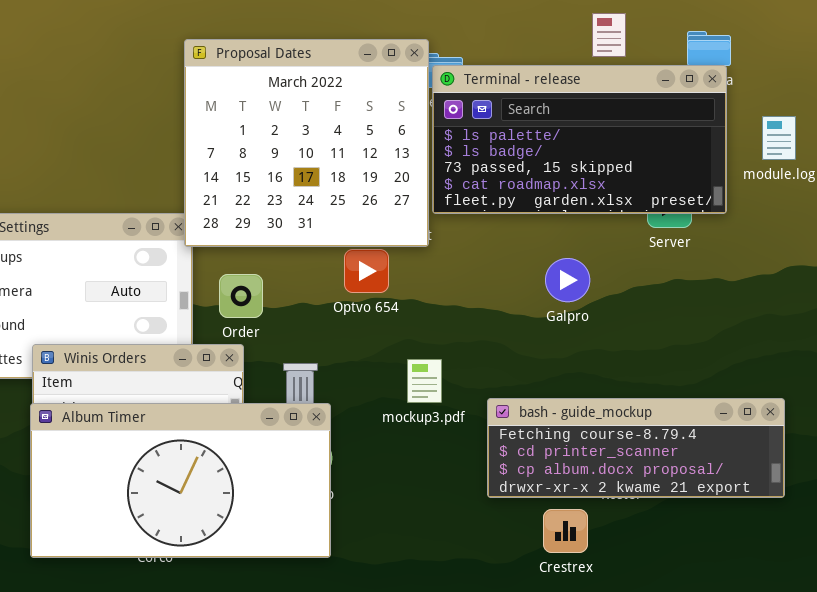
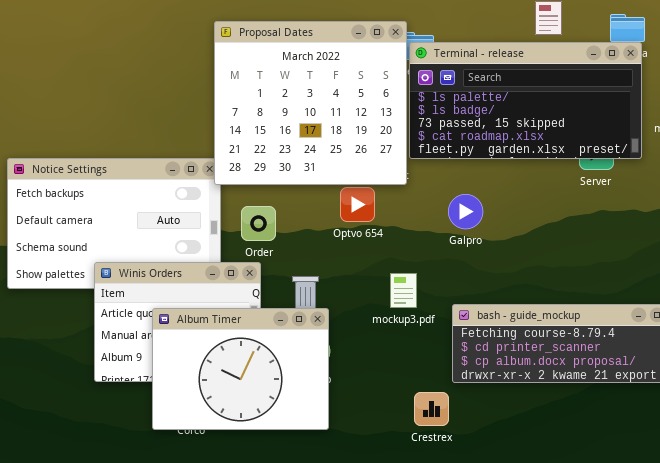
Galpro: [545,258,590,302] -> [448,194,483,229], moved
Album Timer: [30,403,331,558] -> [152,308,329,430], resized
Crestrex: [543,509,588,553] -> [414,392,449,426], moved

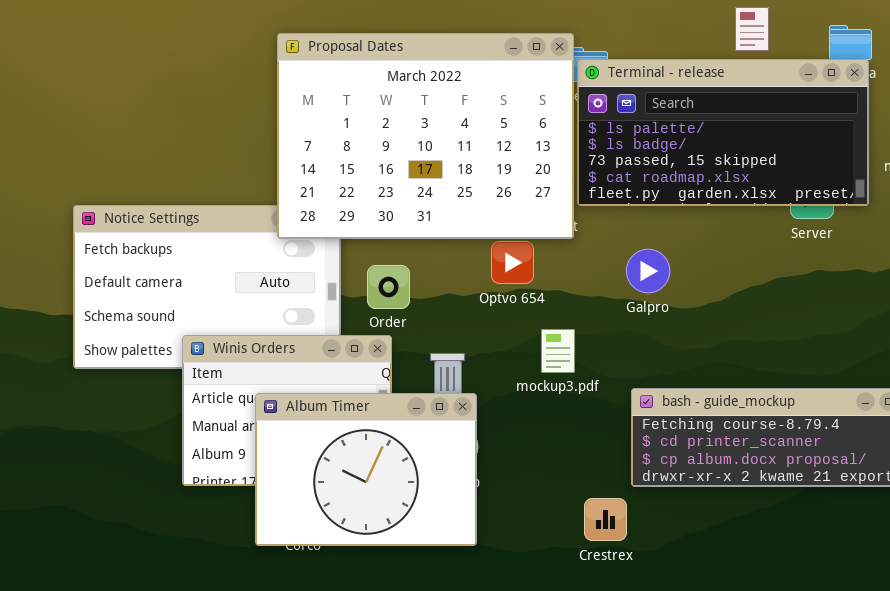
Proposal Dates: [214,21,407,185] -> [277,33,574,239], resized
mockup3.pdf: [390,273,417,308] -> [541,329,575,373], moved

